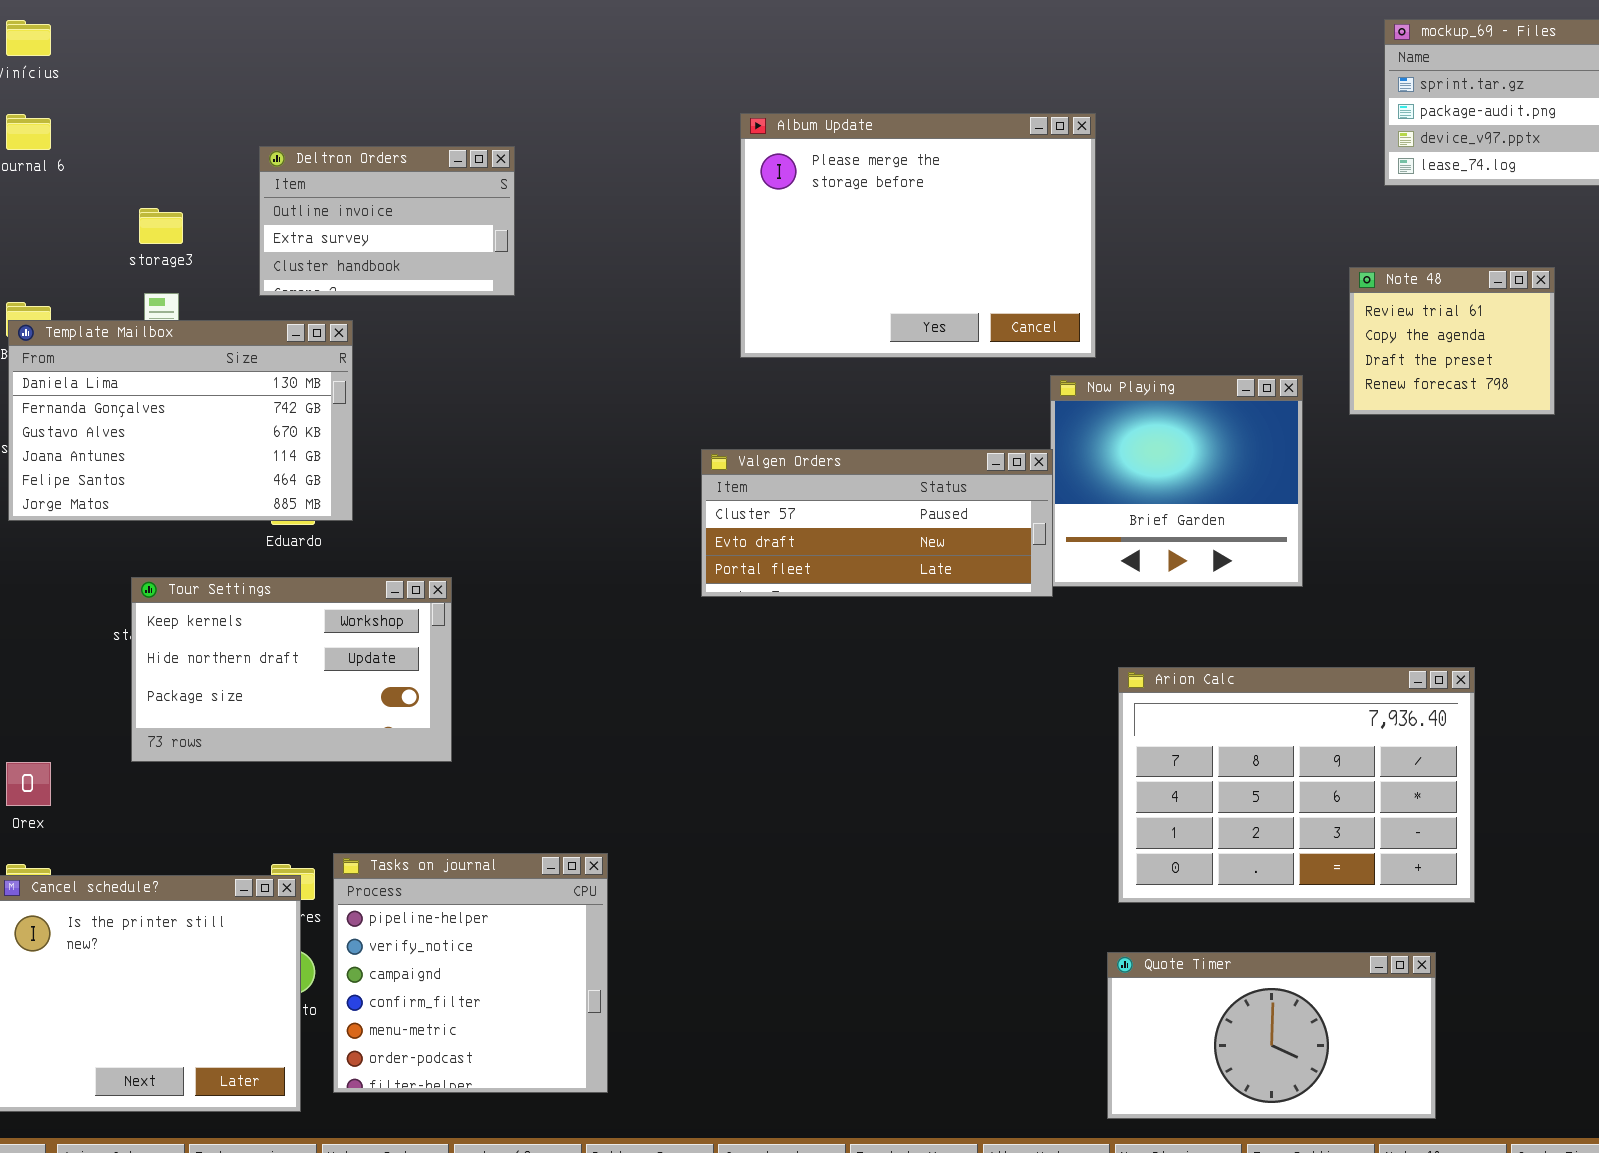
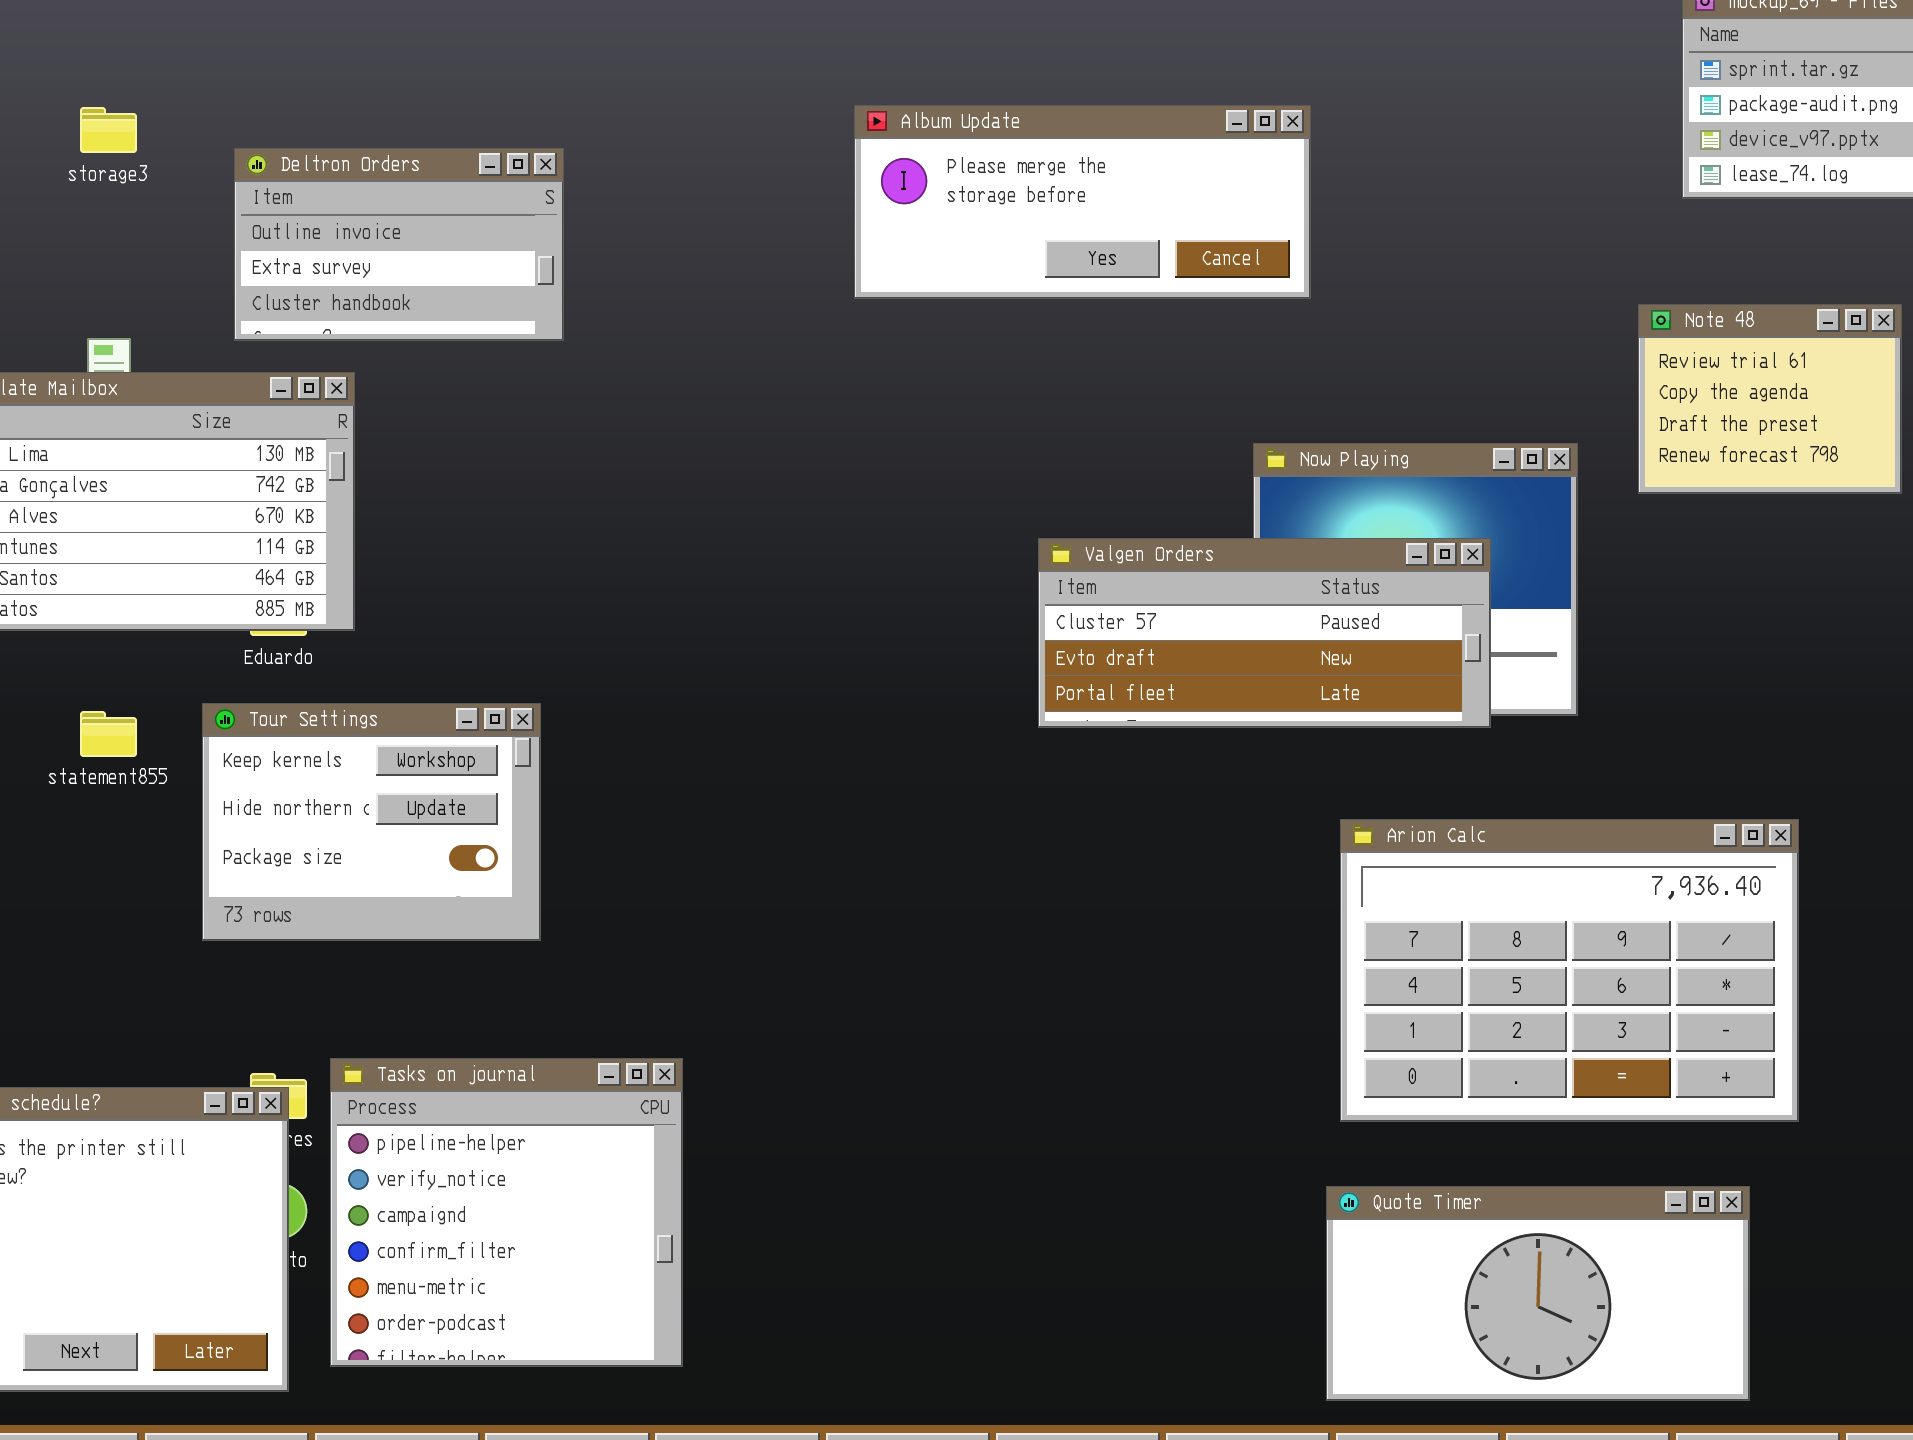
Album Update: [740,113,1096,358] -> [854,105,1311,299], resized
storage3: [139,208,183,244] -> [80,107,137,153], moved
Valgen Orders: [701,449,1053,597] -> [1038,538,1491,728], moved
Tour Settings: [131,577,452,762] -> [202,703,541,941], moved, resized

